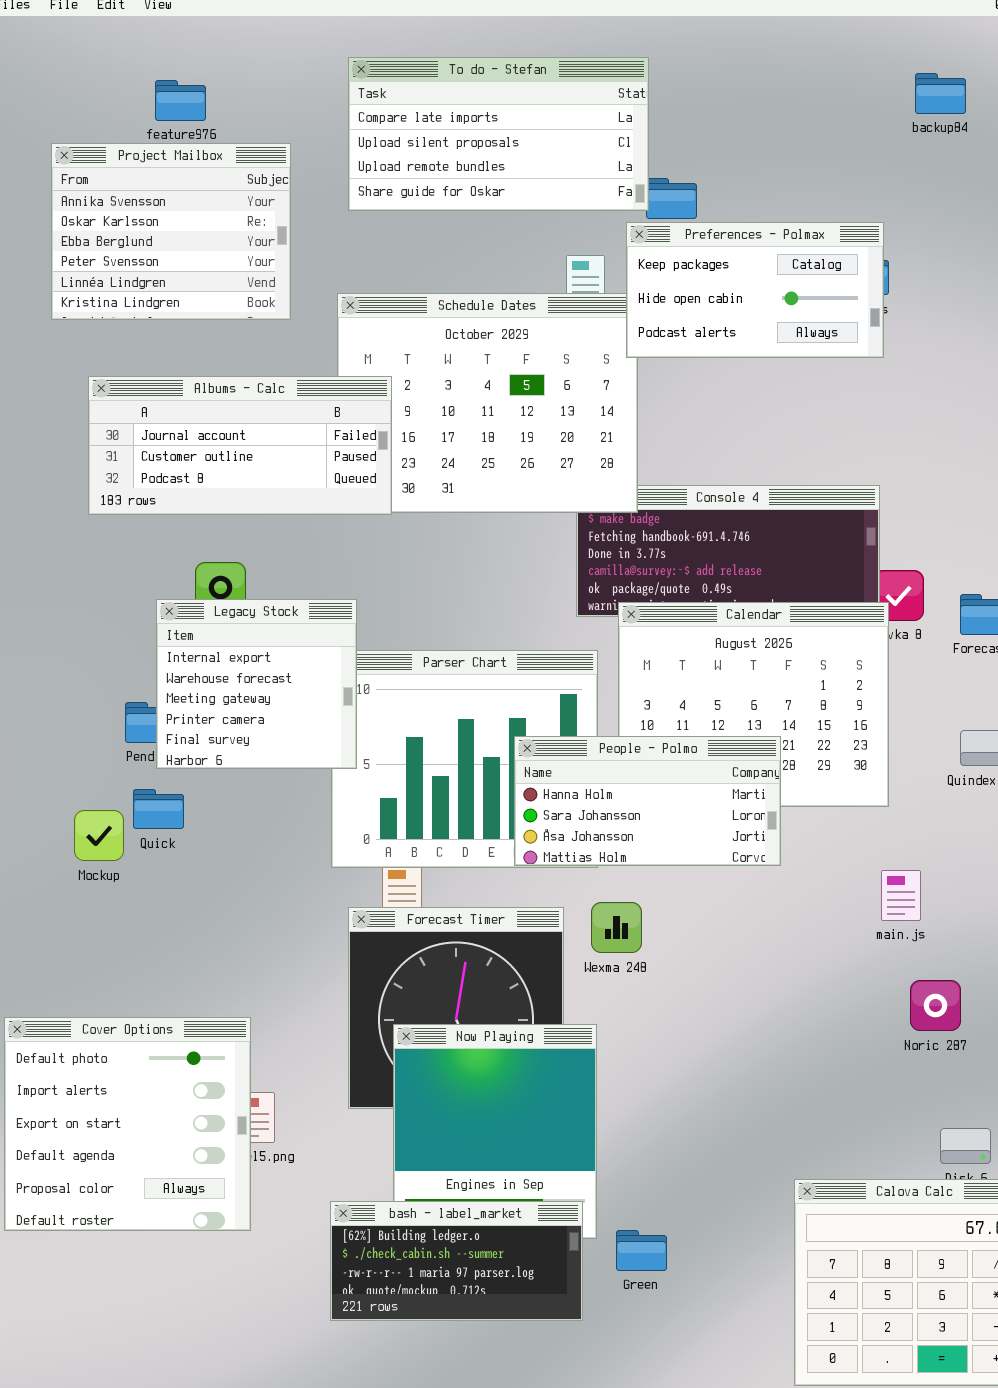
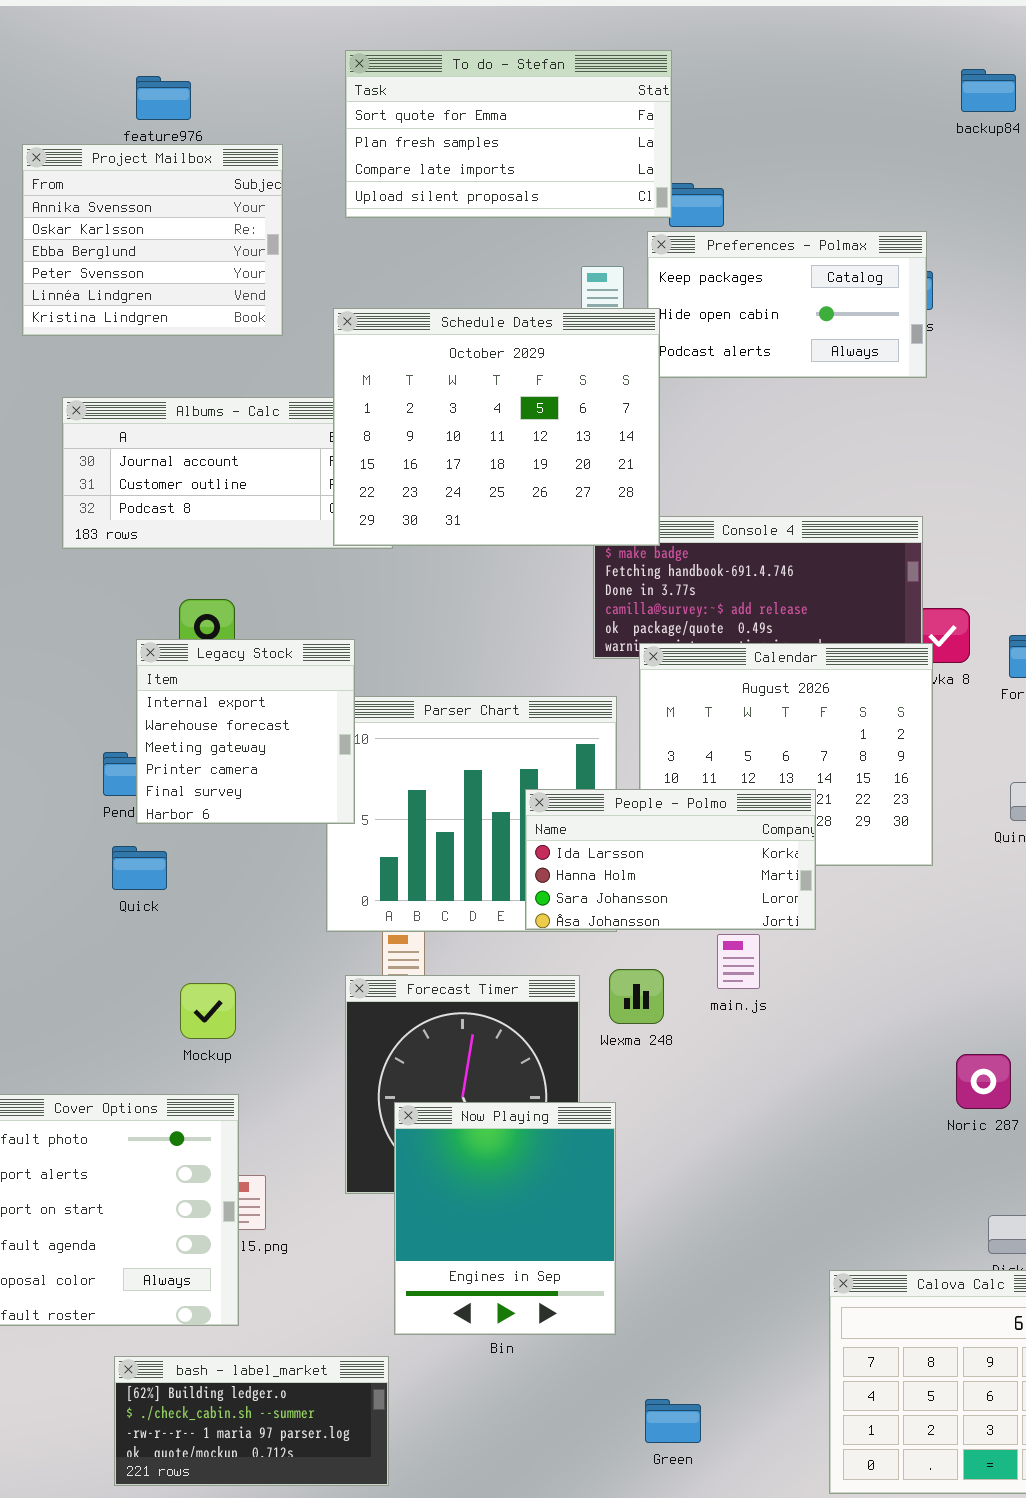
To do - Stefan: [348,57,649,211] -> [345,50,672,218], scrolled up 2 rows
Schedule Dates: [337,293,638,513] -> [333,308,660,546], raised
People - Polmo: [514,736,781,866] -> [525,789,816,930], scrolled up 1 row
Mockup: [74,810,124,861] -> [180,983,236,1039], moved
main.js: [881,870,921,921] -> [717,934,760,989], moved
bash - label_market: [330,1201,583,1321] -> [114,1356,389,1486], moved
Green: [616,1230,667,1271] -> [645,1399,701,1443], moved

